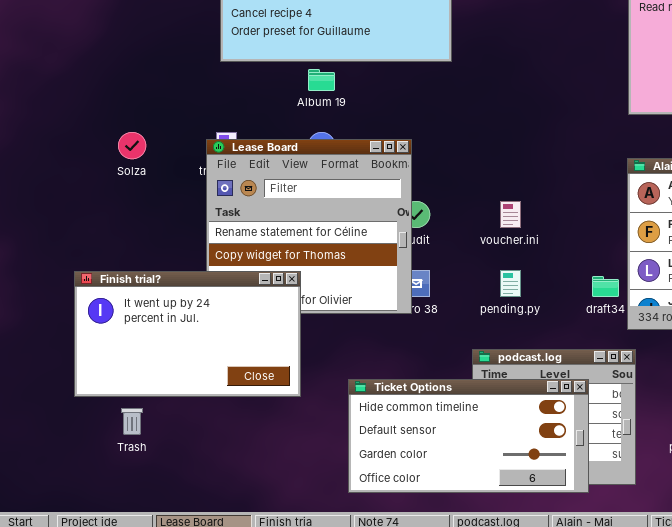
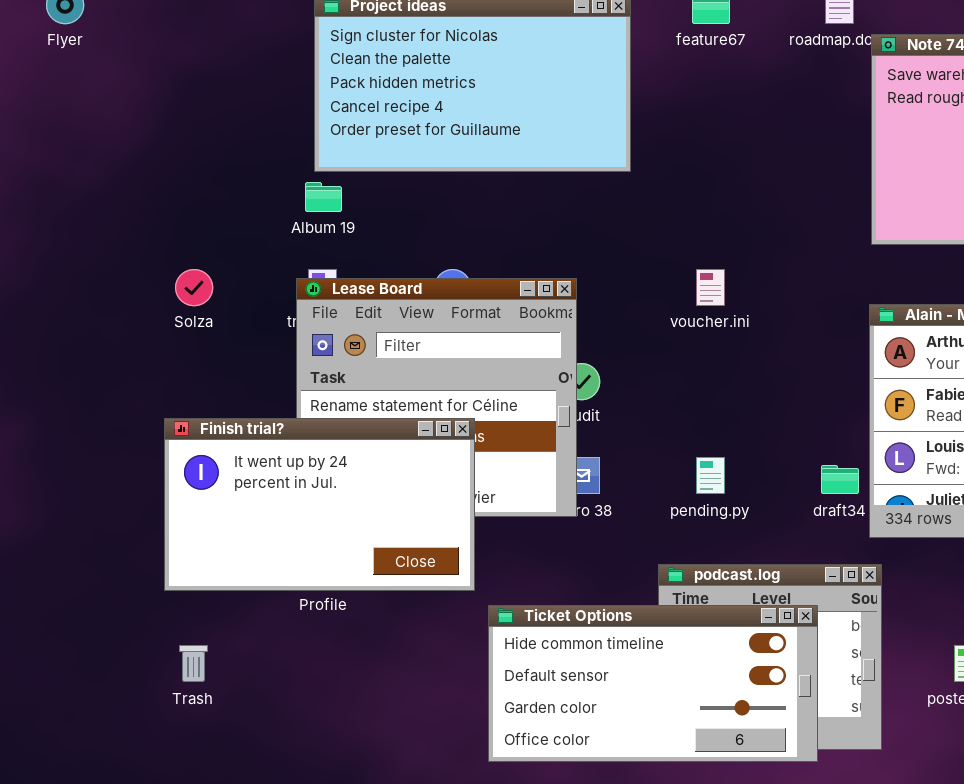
Album 19: [308,69,335,91] -> [305,182,342,212], moved
voucher.ini: [500,201,521,228] -> [696,269,725,306], moved
Finish trial?: [74,271,301,397] -> [164,418,475,591], moved

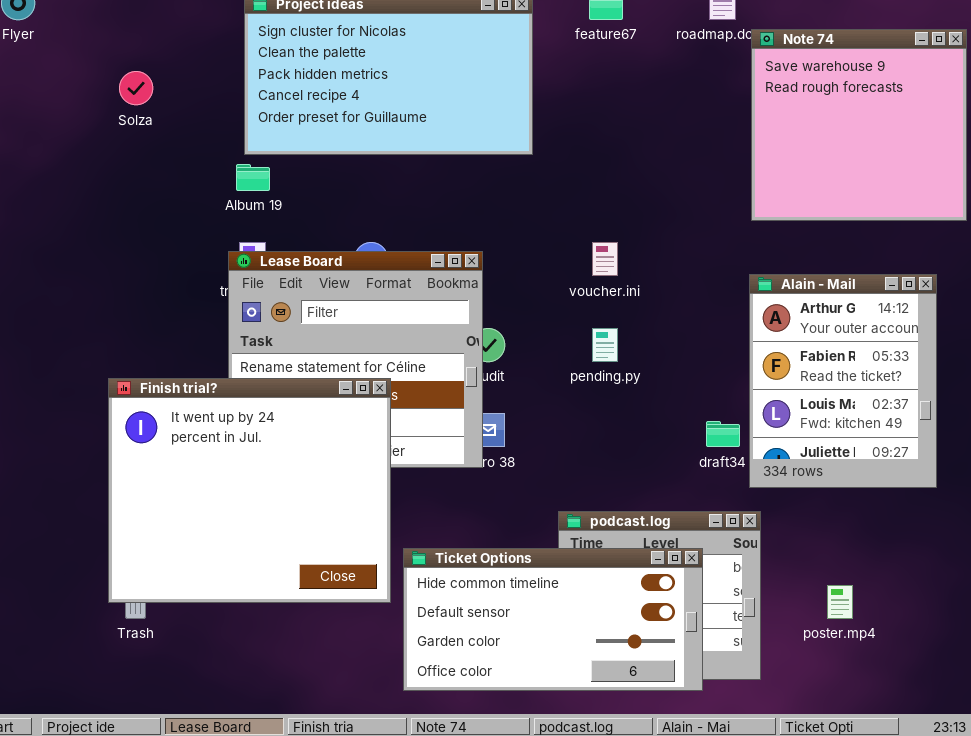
Solza: [175,269,213,306] -> [119,71,153,105], moved
Finish trial?: [164,418,475,591] -> [108,378,391,603], resized
pending.py: [696,457,725,494] -> [592,328,618,362], moved

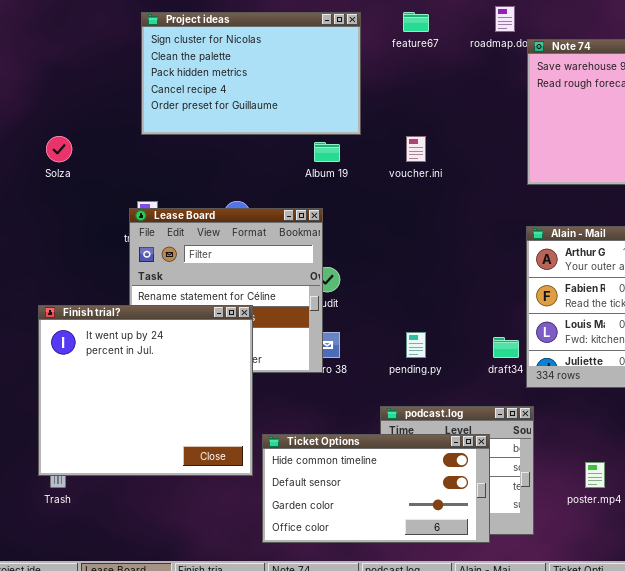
Solza: [119,71,153,105] -> [46,136,72,162], moved
Album 19: [236,164,270,191] -> [314,142,340,162], moved
voucher.ini: [592,242,618,276] -> [406,136,426,162], moved
pending.py: [592,328,618,362] -> [406,332,426,358], moved

